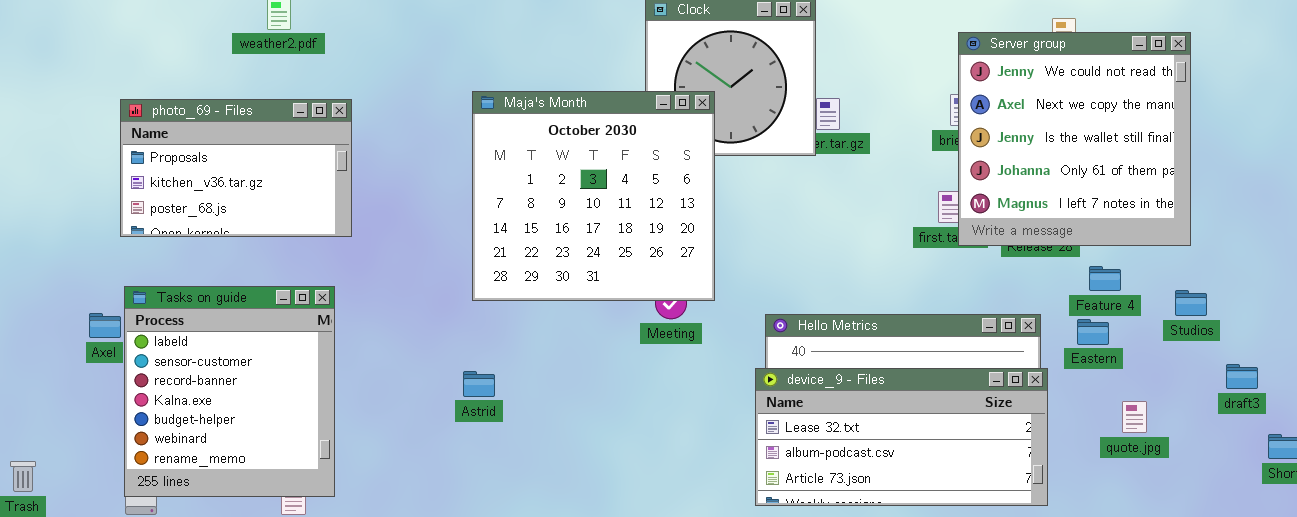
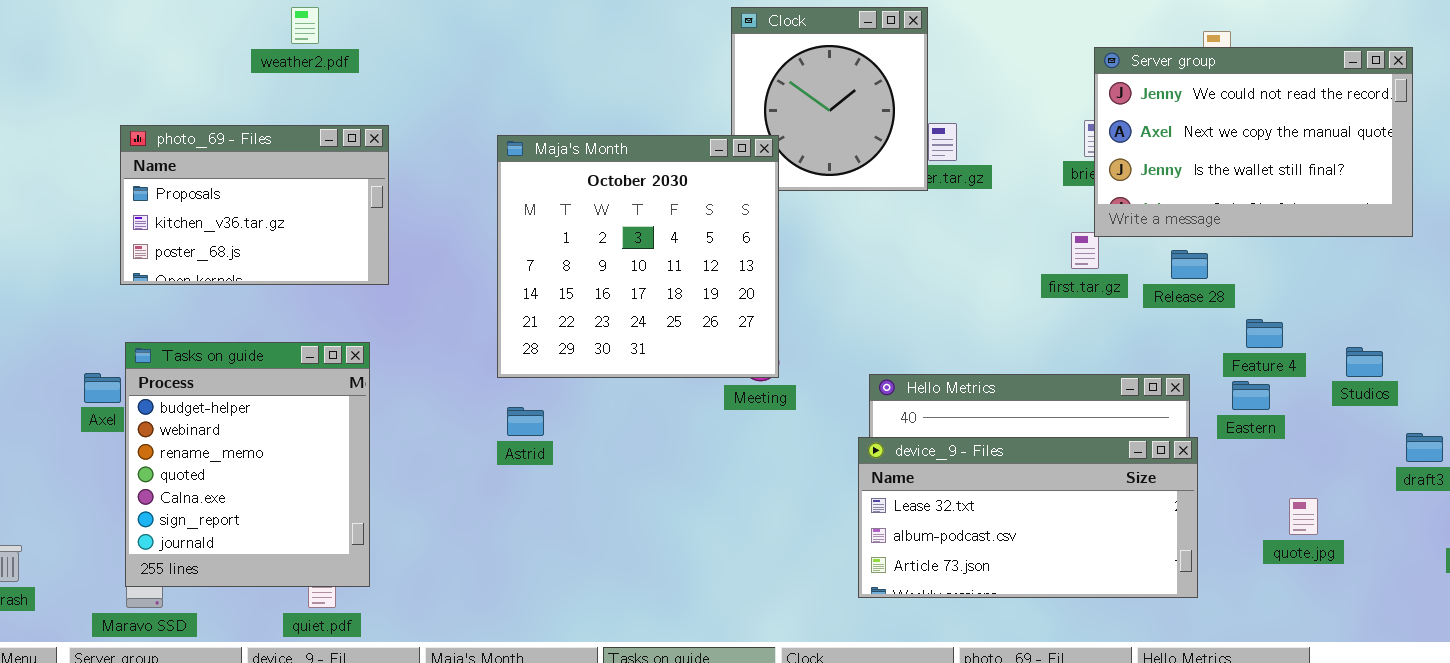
Server group: [958,32,1191,246] -> [1094,47,1413,237], resized
Maja's Month: [472,91,715,301] -> [497,135,779,378], moved
Tasks on guide: [124,286,335,497] -> [125,342,370,587], scrolled down 4 rows
Astrid: [463,371,495,397] -> [507,407,544,436], moved
quote.jpg: [1122,401,1147,433] -> [1289,498,1318,535], moved

